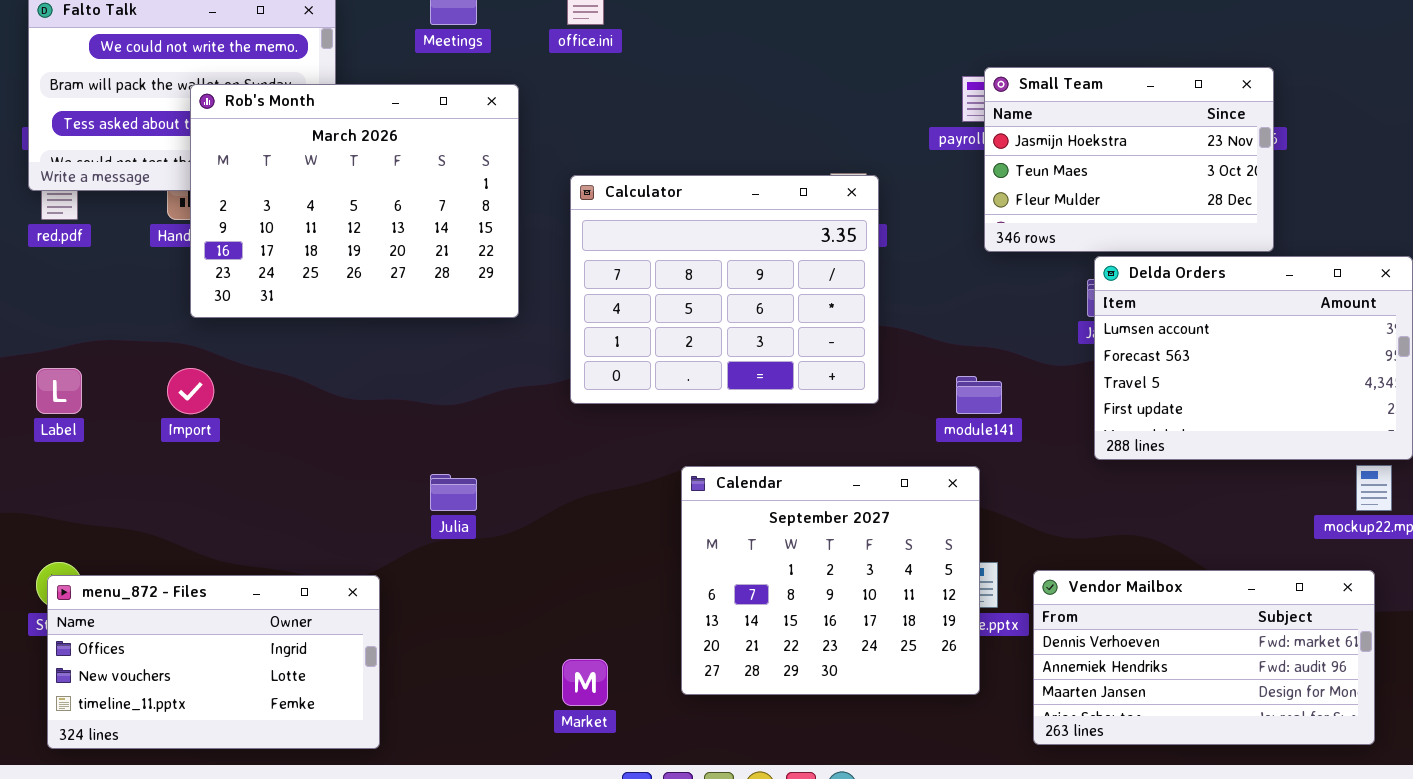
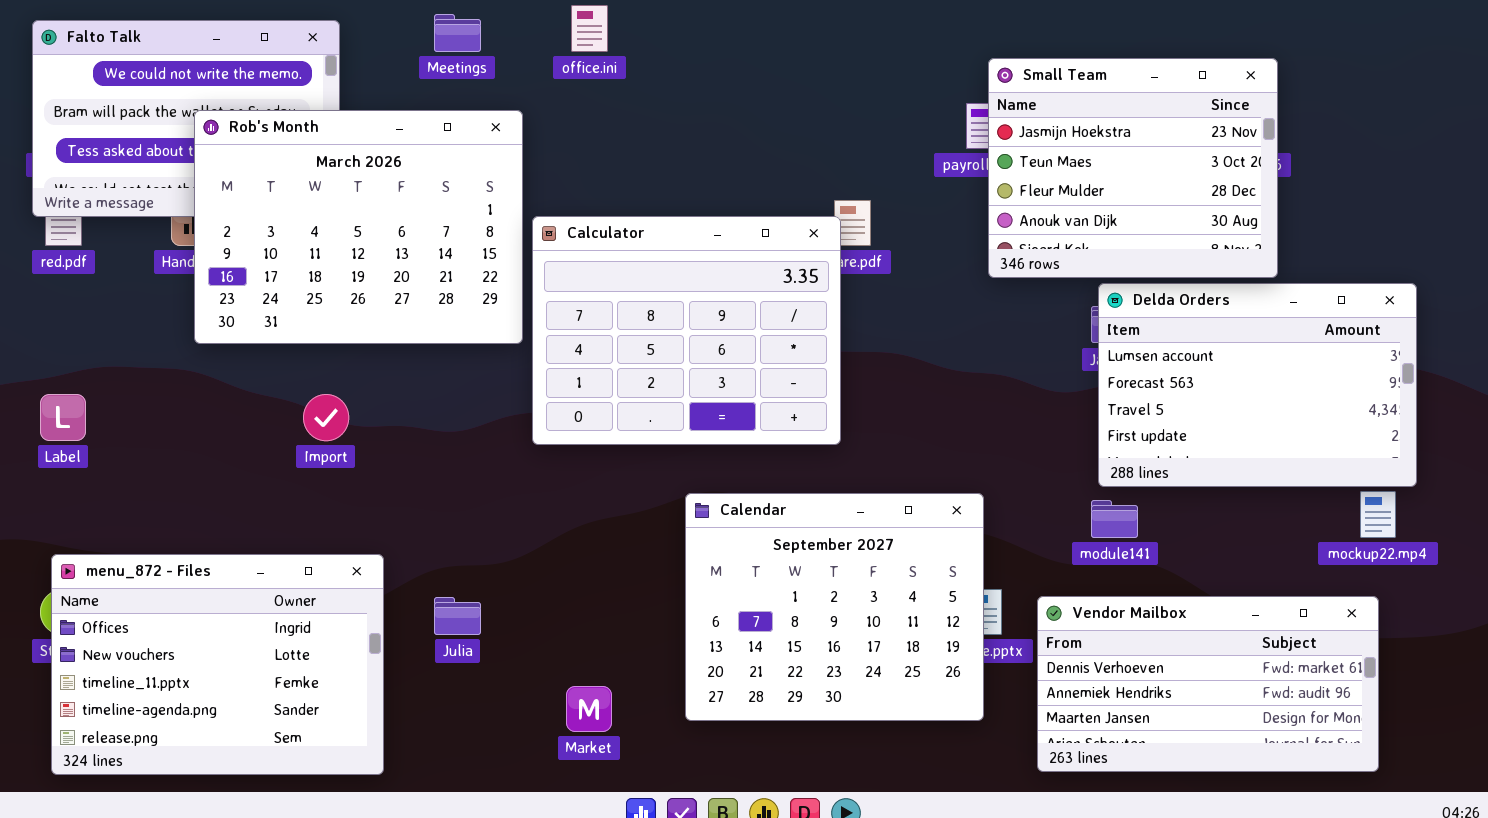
Small Team: [984,67,1274,252] -> [988,58,1278,278], resized
Calculator: [570,175,879,404] -> [532,216,841,445], moved
Import: [167,368,214,414] -> [303,394,349,441], moved
module141: [956,376,1002,414] -> [1091,500,1138,538], moved
Julia: [430,474,477,511] -> [434,597,481,635], moved
menu_872 - Files: [47,575,380,749] -> [51,554,384,775], resized

